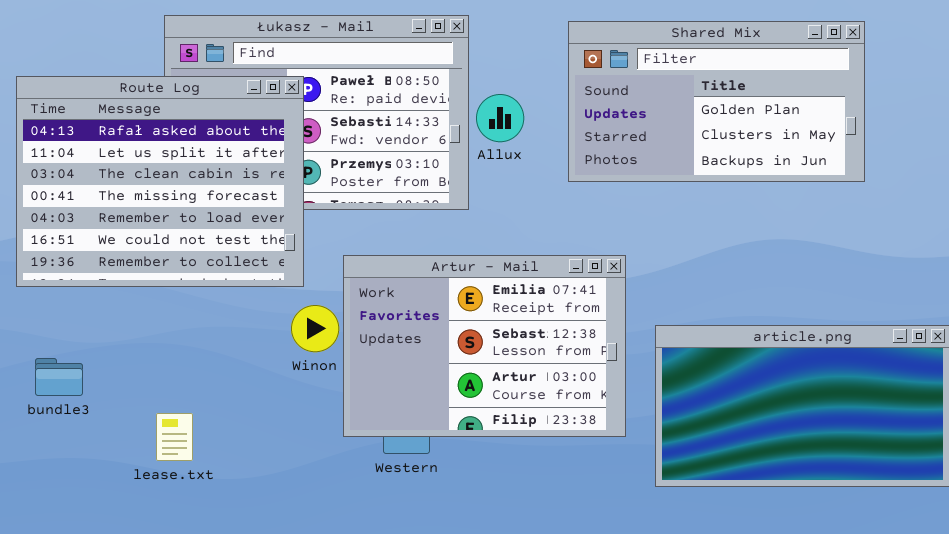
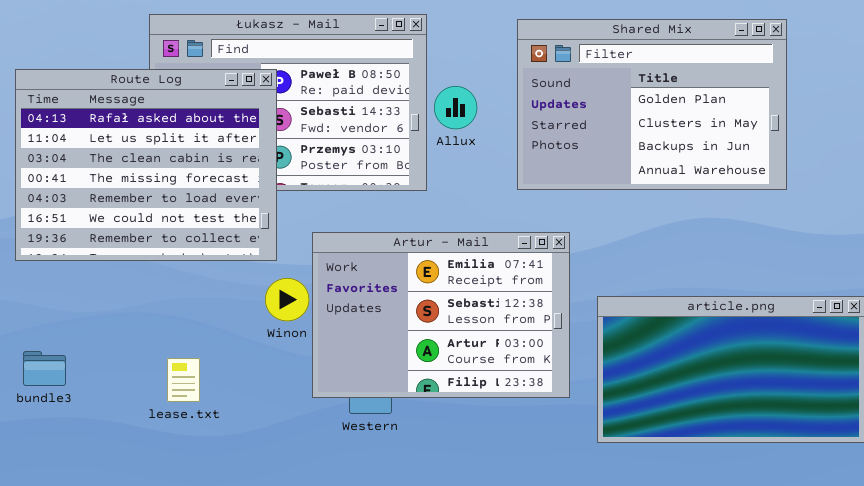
Shared Mix: [568,21,865,182] -> [517,19,787,190], resized
bundle3: [35,358,83,396] -> [23,351,66,386], moved
lease.txt: [156,413,193,461] -> [167,358,200,402], moved

